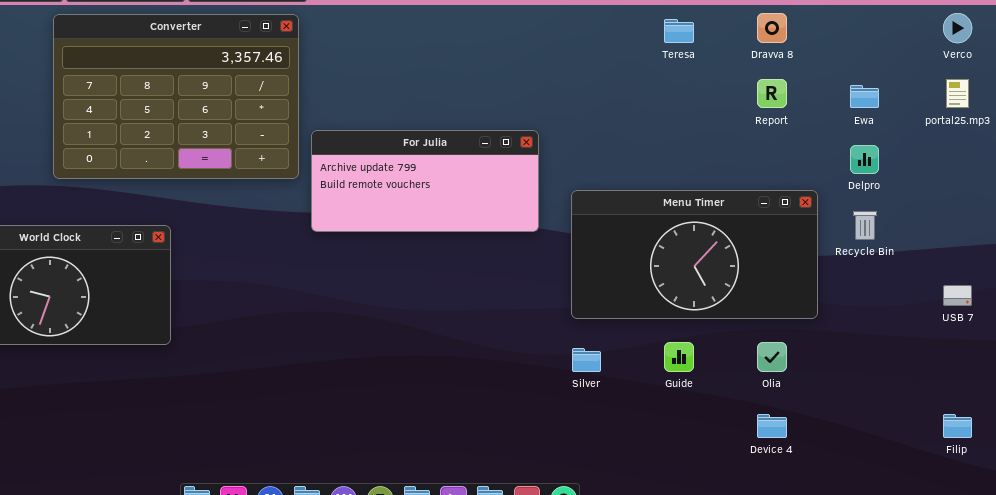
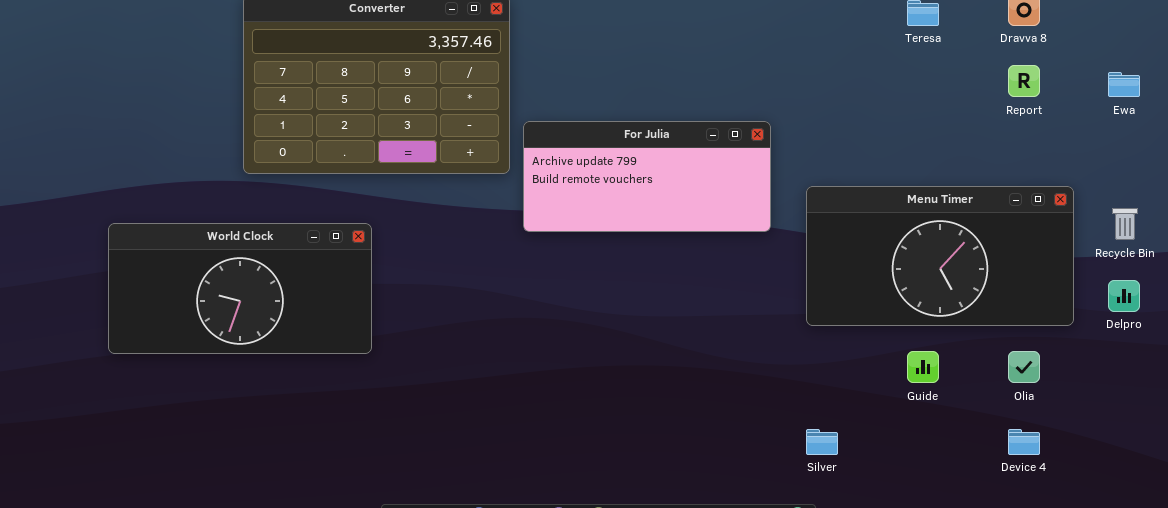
Delpro: [850,145,879,174] -> [1108,280,1140,312], moved
Silver: [572,348,601,372] -> [806,429,838,455], moved

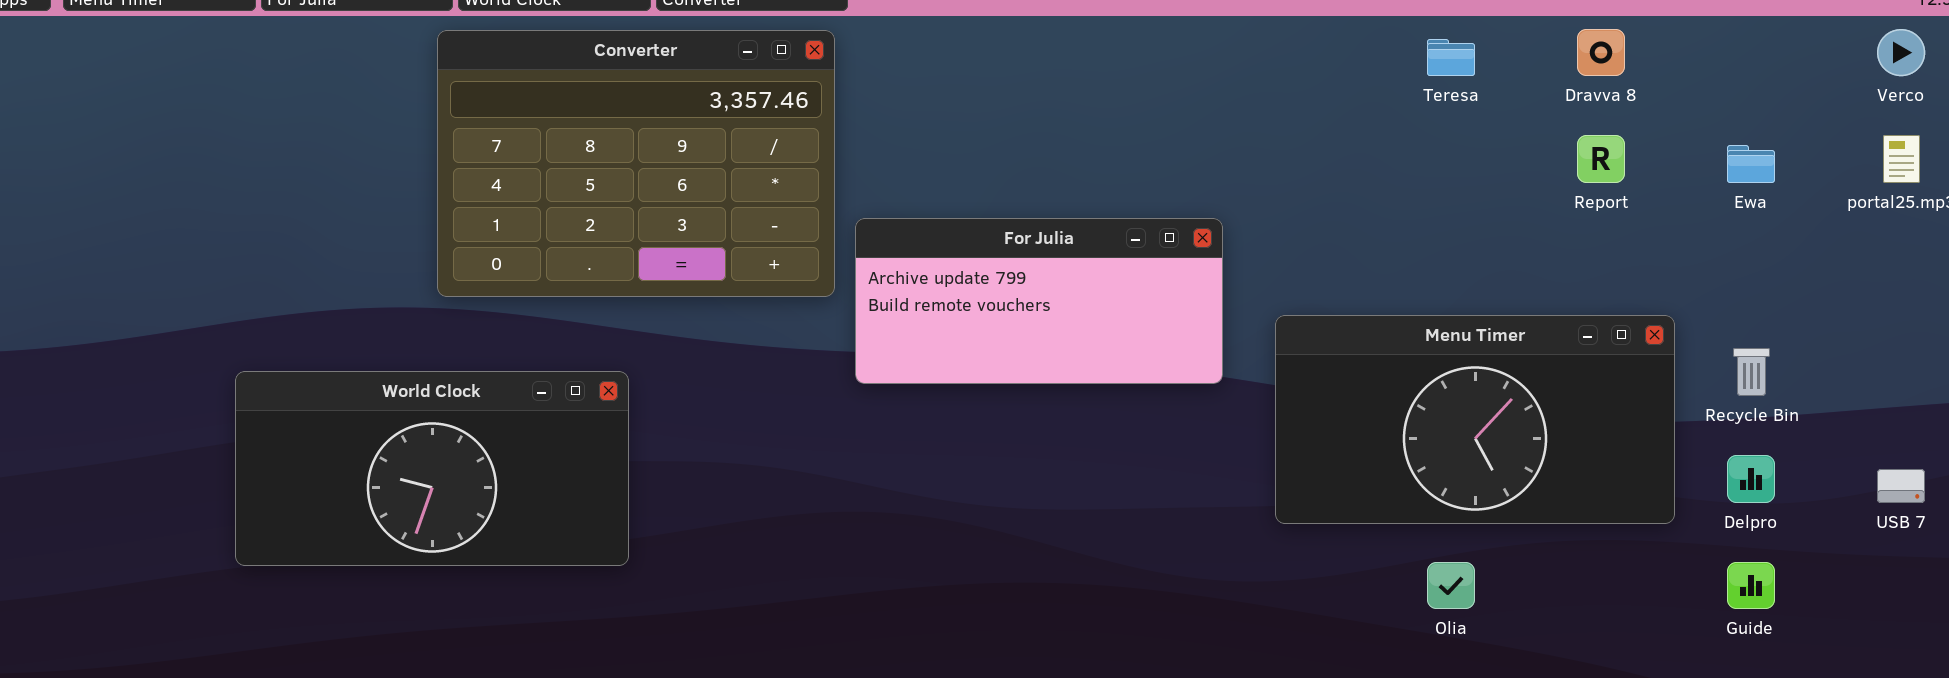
Guide: [907,351,939,383] -> [1727,562,1775,609], moved
Olia: [1008,351,1040,383] -> [1427,562,1475,609], moved

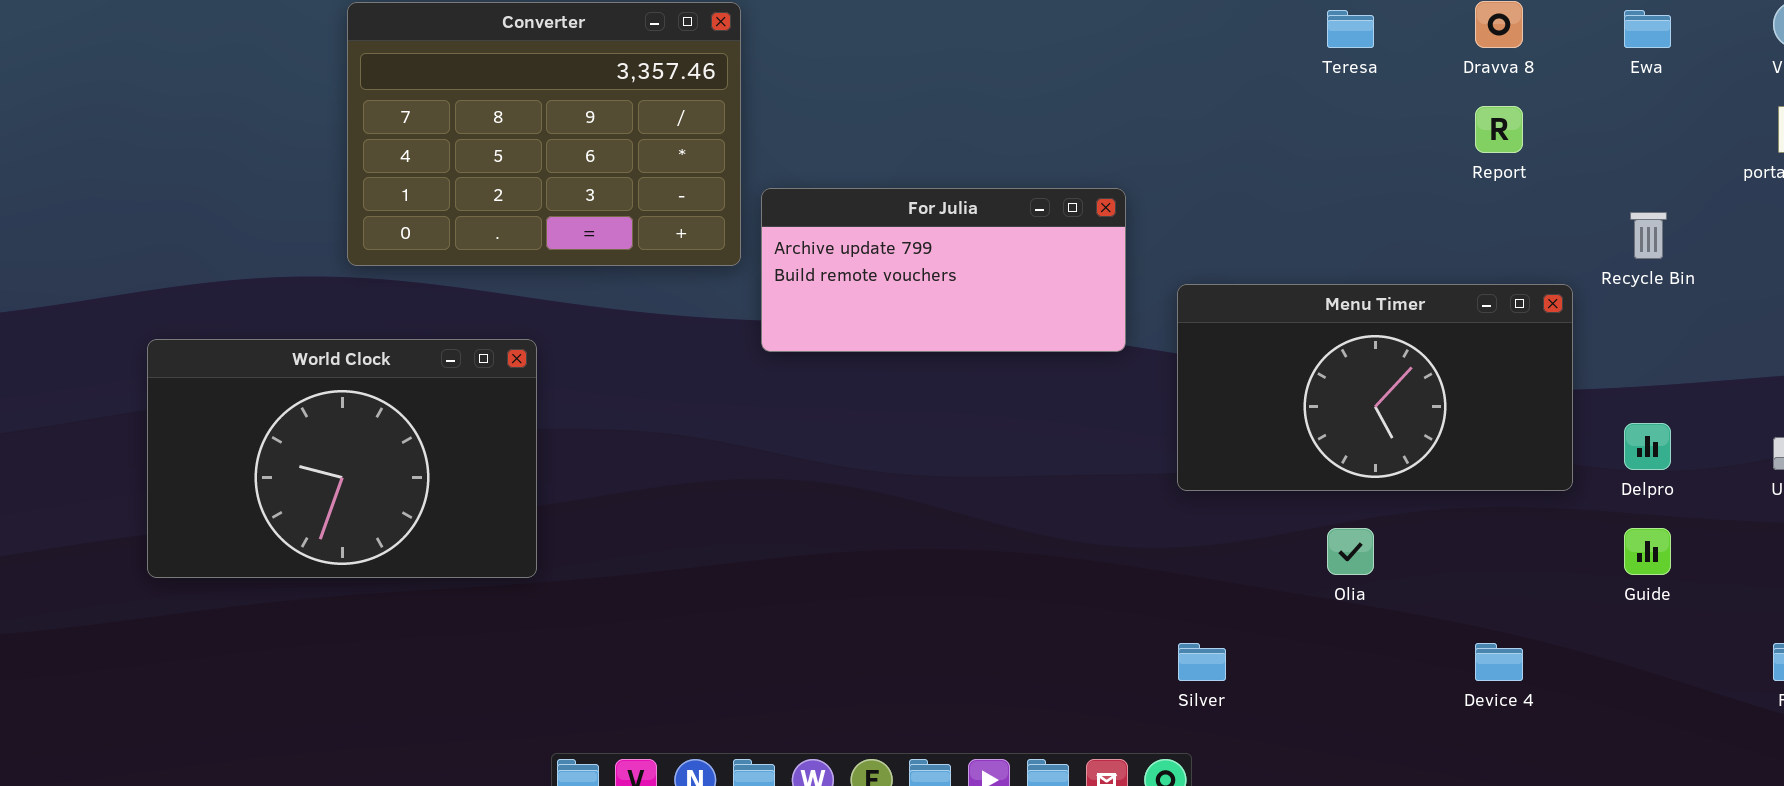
Ewa: [1727,145,1775,183] -> [1624,10,1671,48], moved
Recycle Bin: [1733,348,1770,396] -> [1630,212,1667,259], moved
World Clock: [235,371,629,566] -> [147,339,537,578], resized

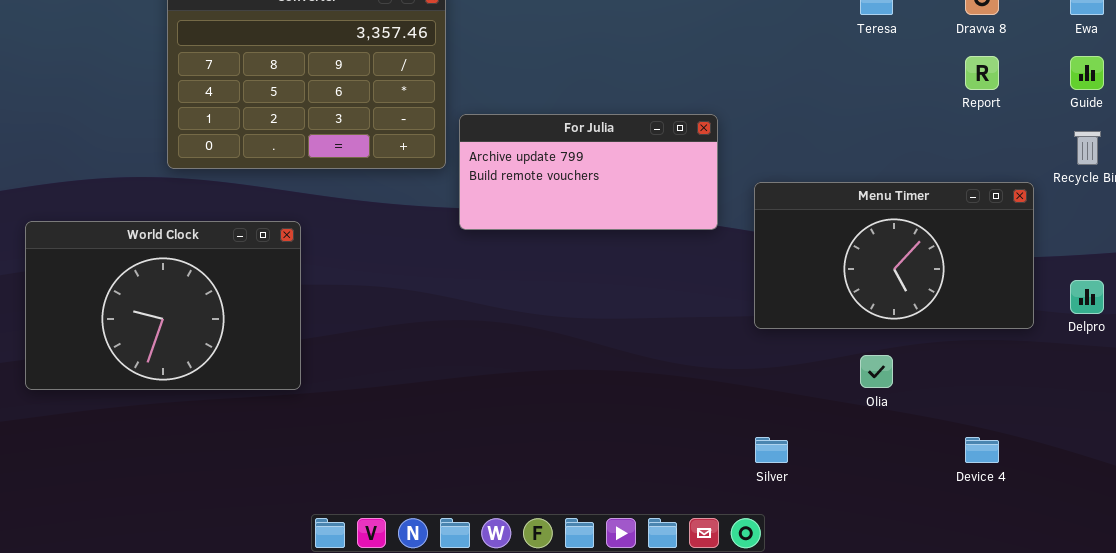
Guide: [1624,528,1671,575] -> [1070,56,1104,90], moved

